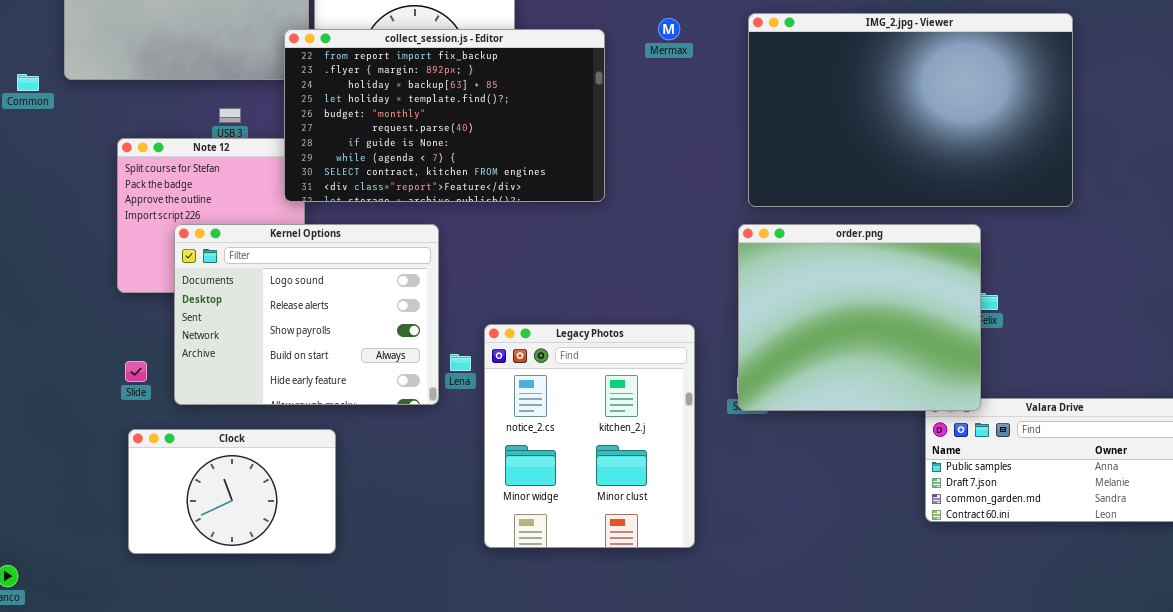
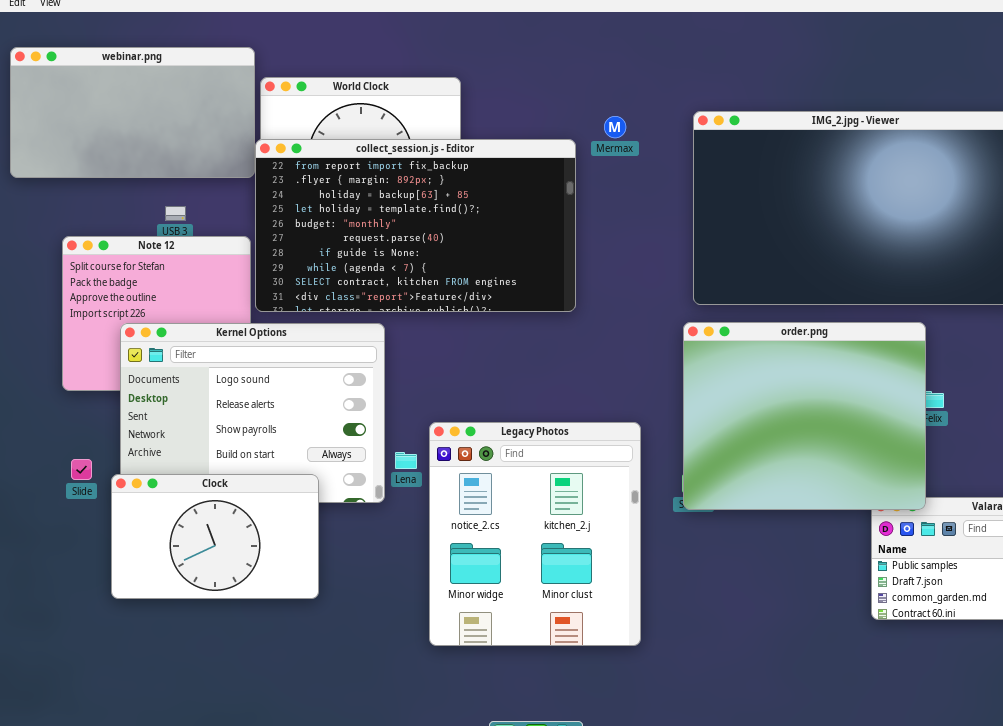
collect_session.js - Editor: [284,29,605,202] -> [255,139,576,312], moved
Clock: [128,429,336,554] -> [111,474,319,599], moved

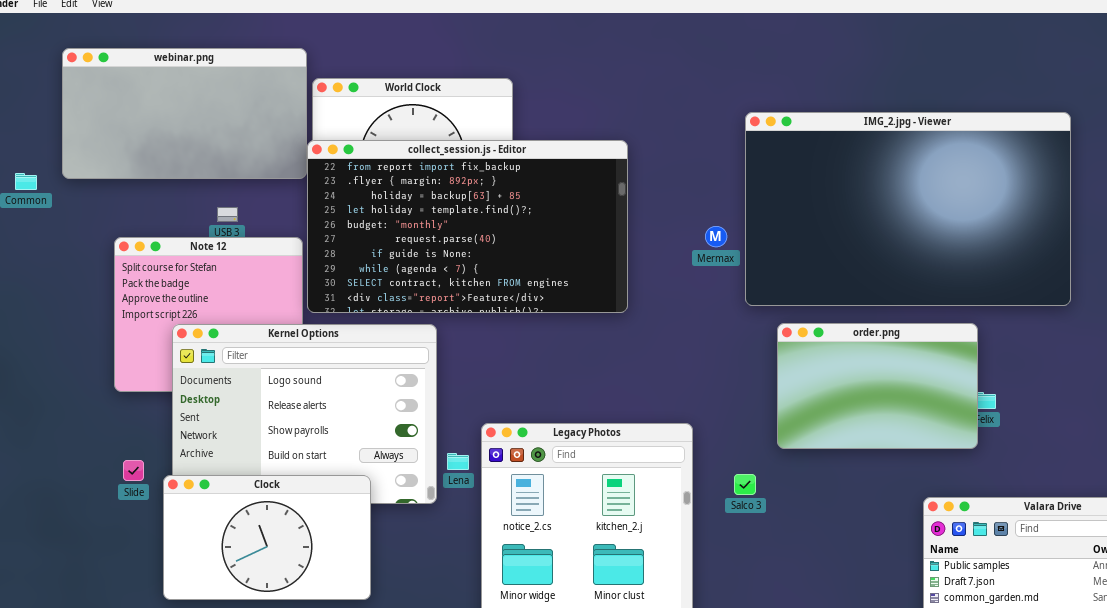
Mermax: [604,116,626,138] -> [705,226,727,247], moved
order.png: [683,322,926,510] -> [777,323,978,449], resized

